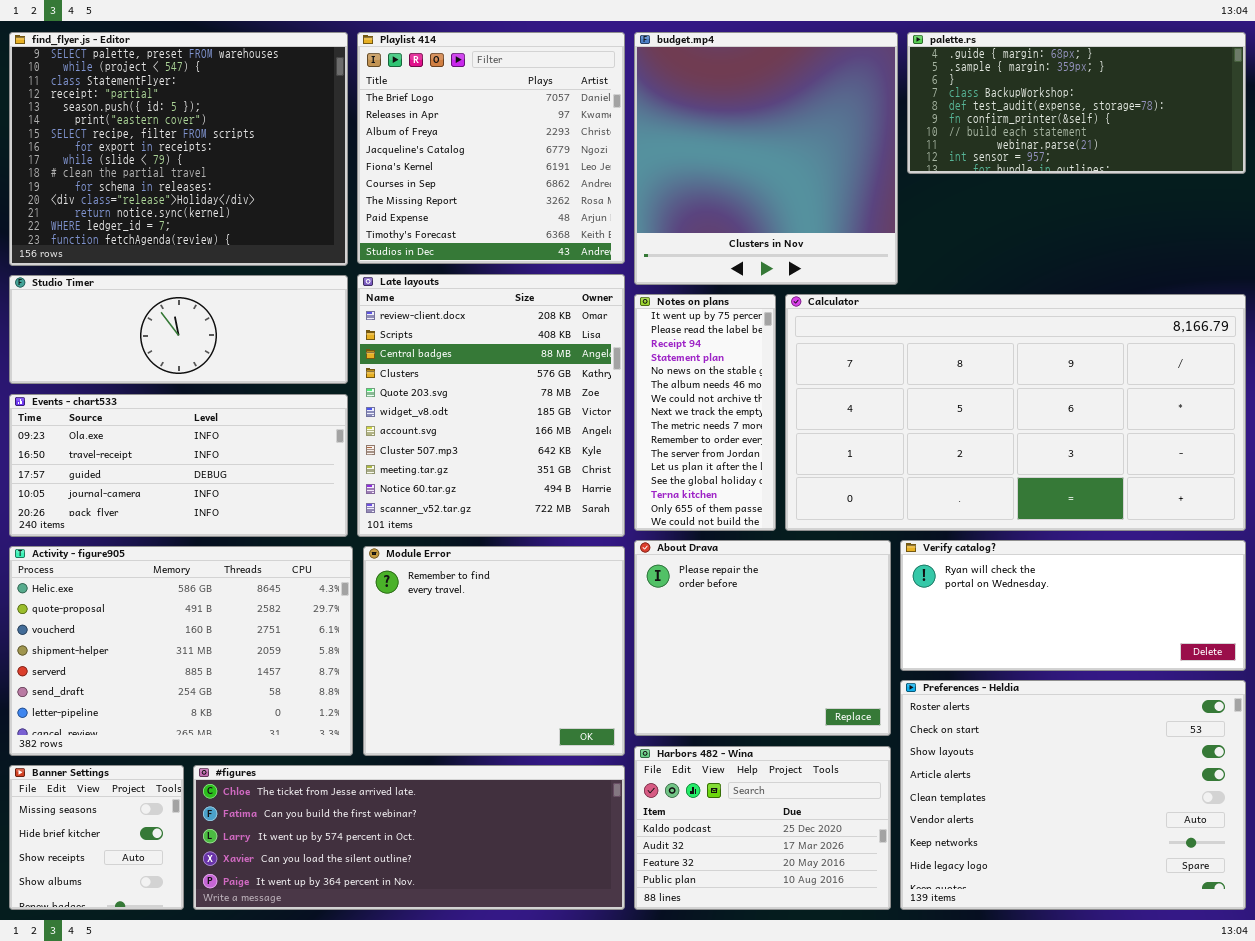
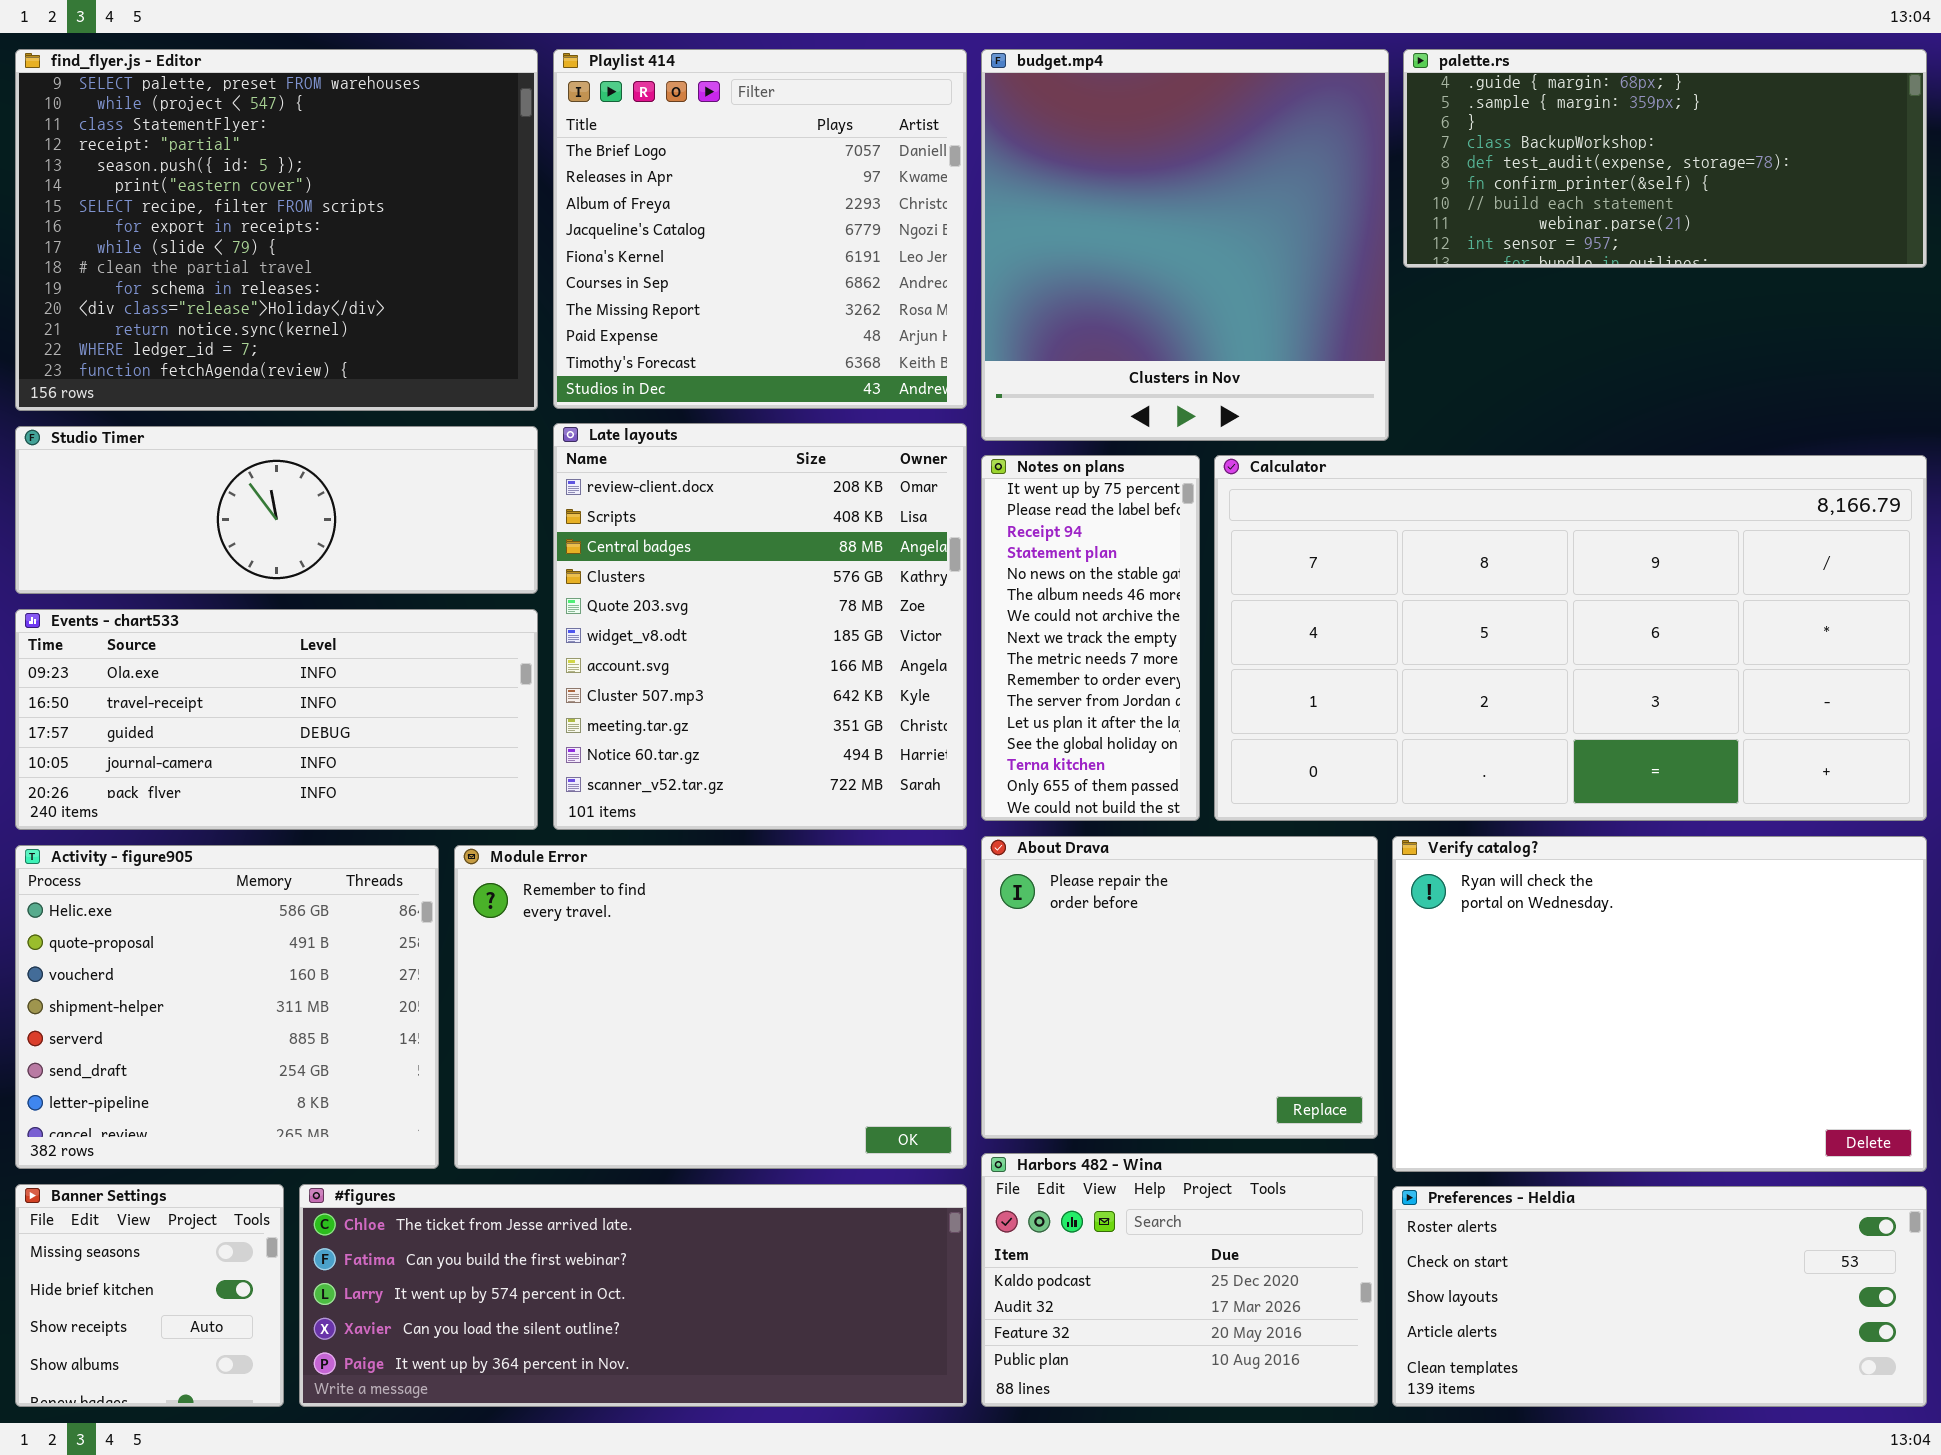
Verify catalog?: [900,540,1246,671] -> [1392,836,1927,1172], resized
Activity - figure905: [9,546,353,756] -> [15,845,439,1169], resized
Module Error: [363,546,625,756] -> [454,845,967,1169], resized
Preferences - Heldia: [900,680,1246,910] -> [1392,1186,1927,1407], resized

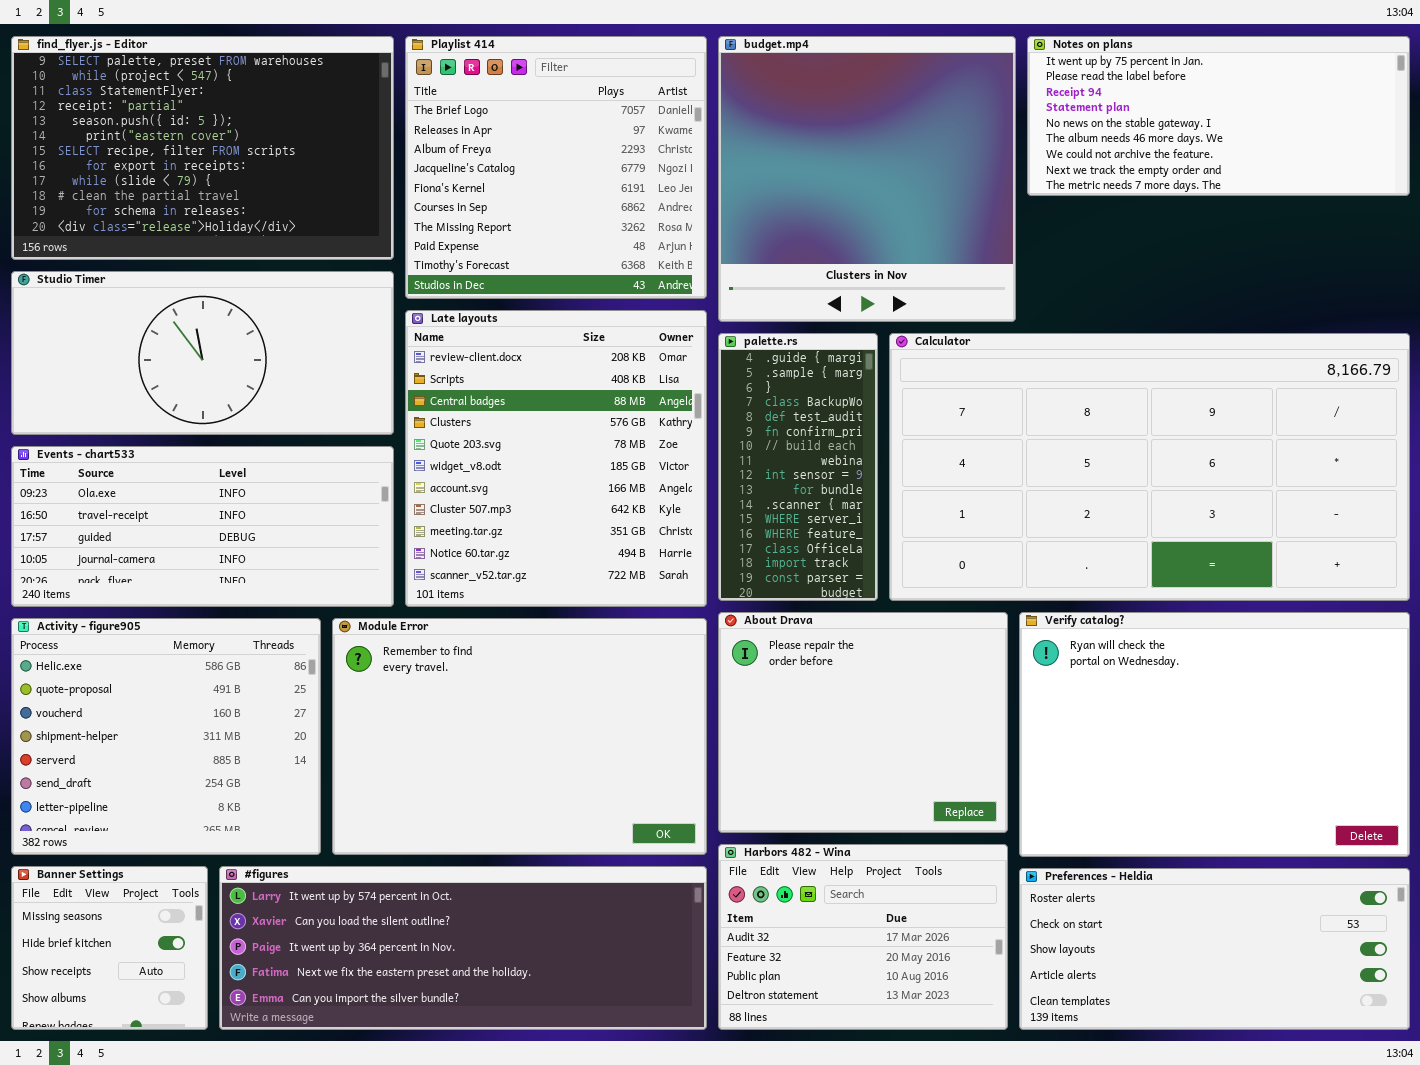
find_flyer.js - Editor: [15,49,538,411] -> [11,36,394,260], resized
palette.rs: [1403,49,1927,268] -> [718,333,878,601], moved, resized
Studio Timer: [15,426,538,594] -> [11,271,394,435], resized
Notes on plans: [981,455,1200,821] -> [1027,36,1410,196], moved, resized
Harbors 482 - Wina: [981,1153,1378,1407] -> [718,844,1008,1030], scrolled down 1 row
#figures: [299,1184,967,1407] -> [219,866,707,1030], scrolled down 2 rows

